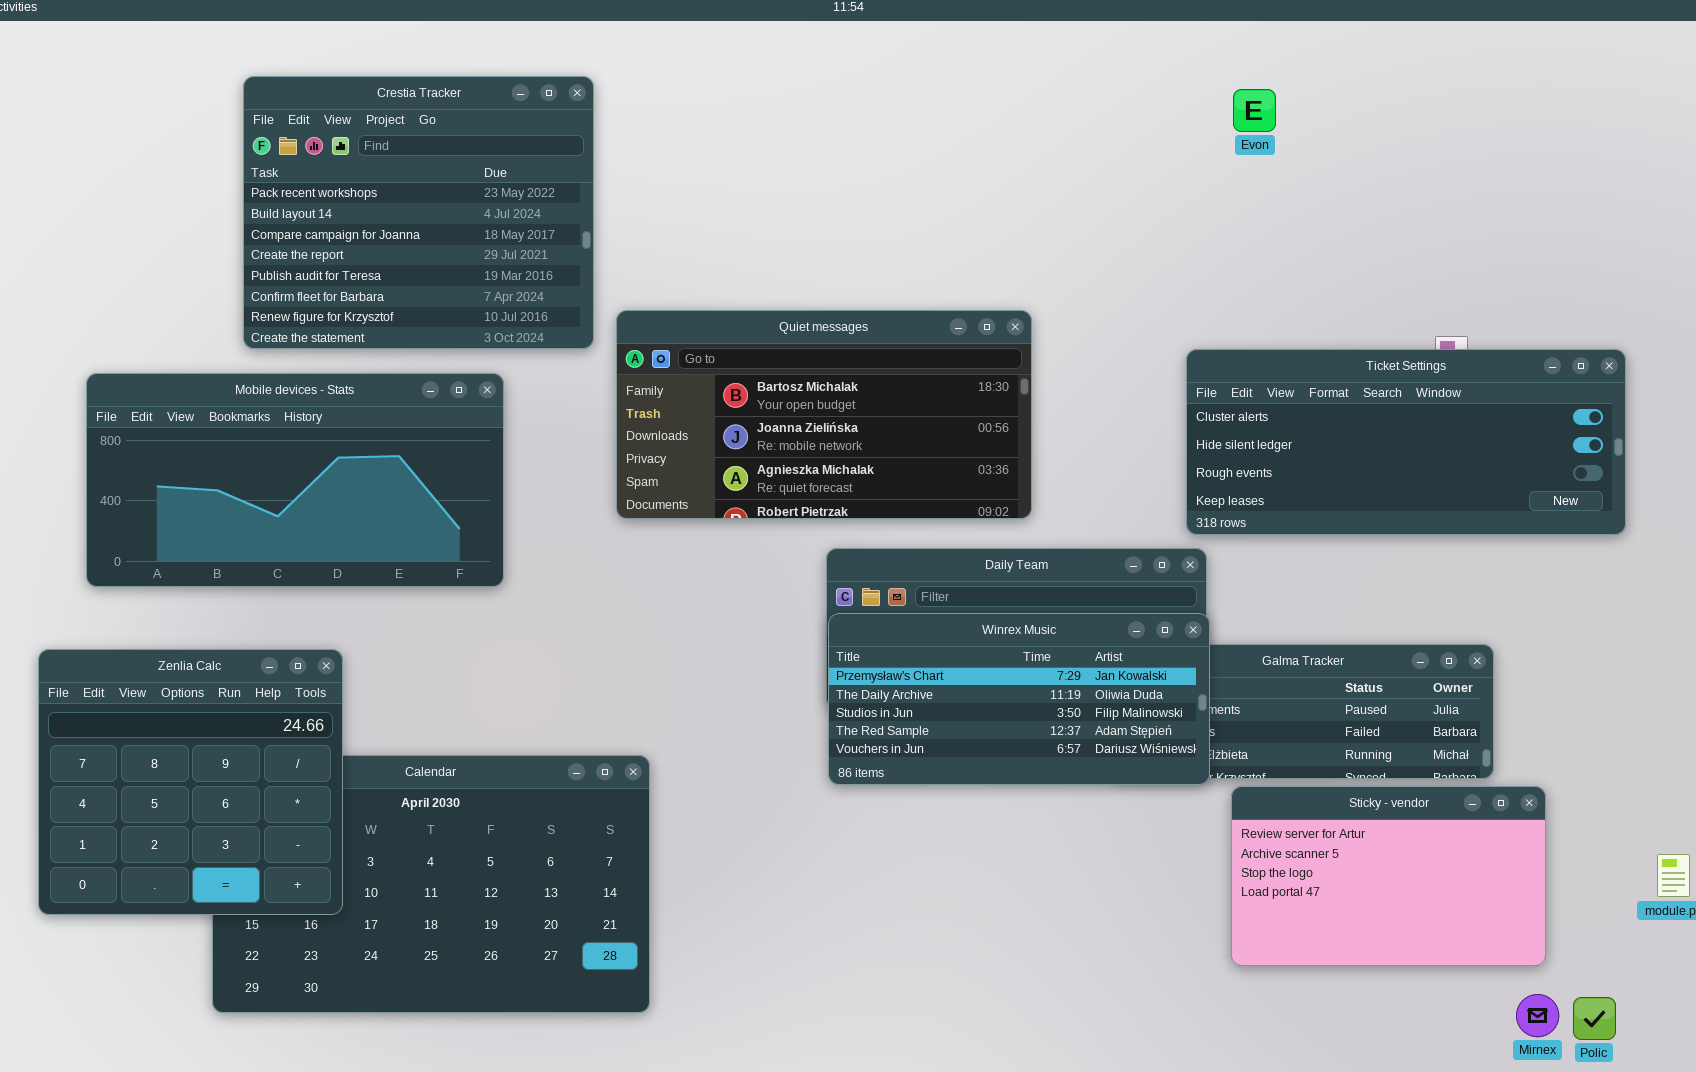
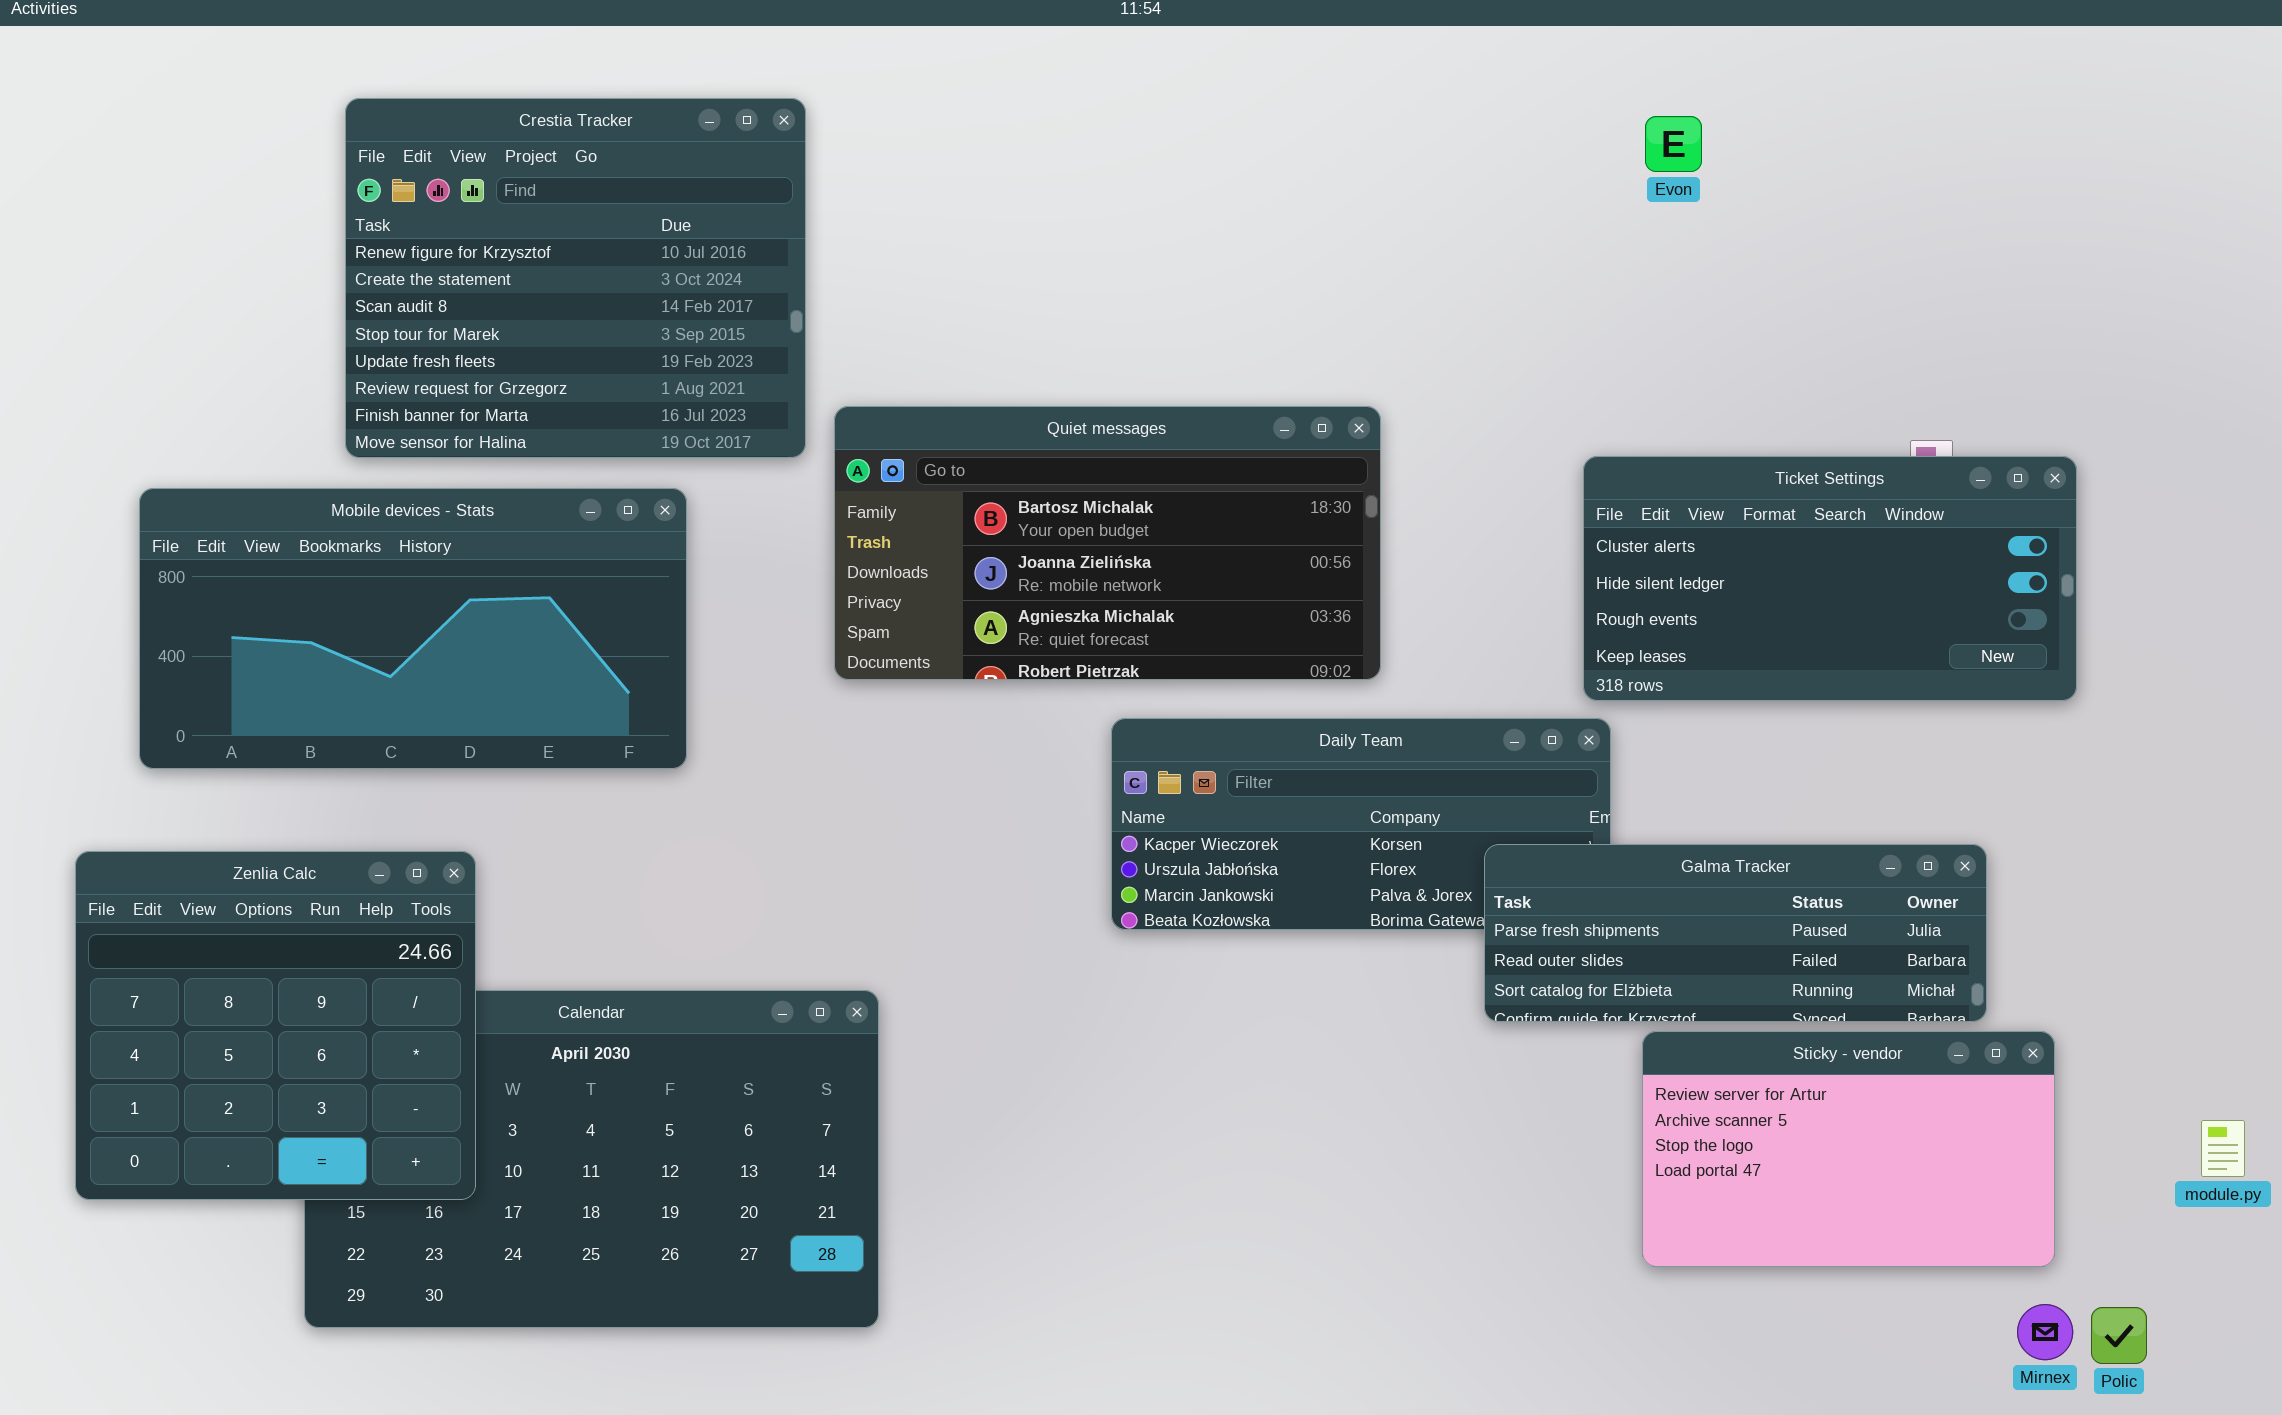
Crestia Tracker: [243,76,594,349] -> [345,98,806,458], scrolled down 6 rows
Ticket Settings: [1186,349,1626,535] -> [1583,456,2077,701], resized
Winrex Music: [828,613,1210,785] -> none, closed

